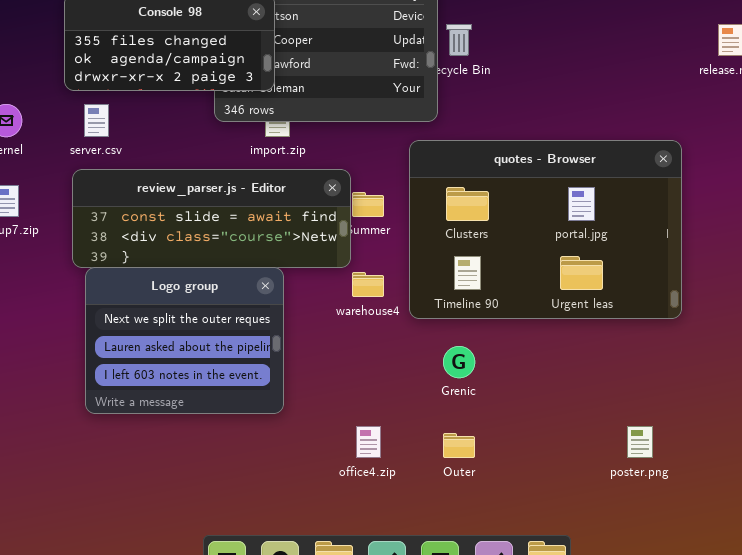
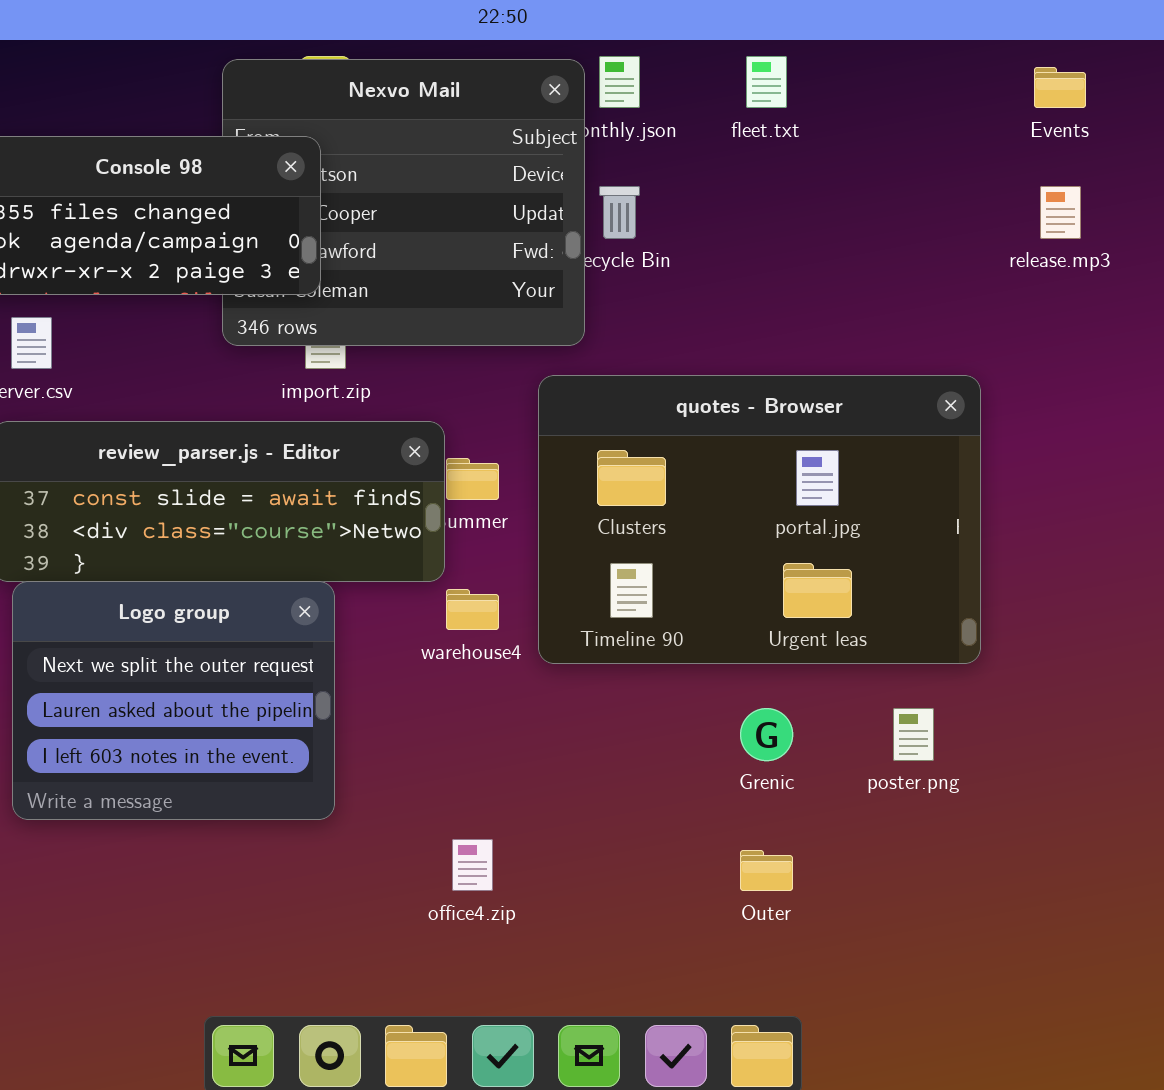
Grenic: [443,346,475,378] -> [740,708,793,761], moved
poster.png: [627,426,653,458] -> [893,708,934,761], moved
Outer: [443,433,475,458] -> [740,850,793,891], moved

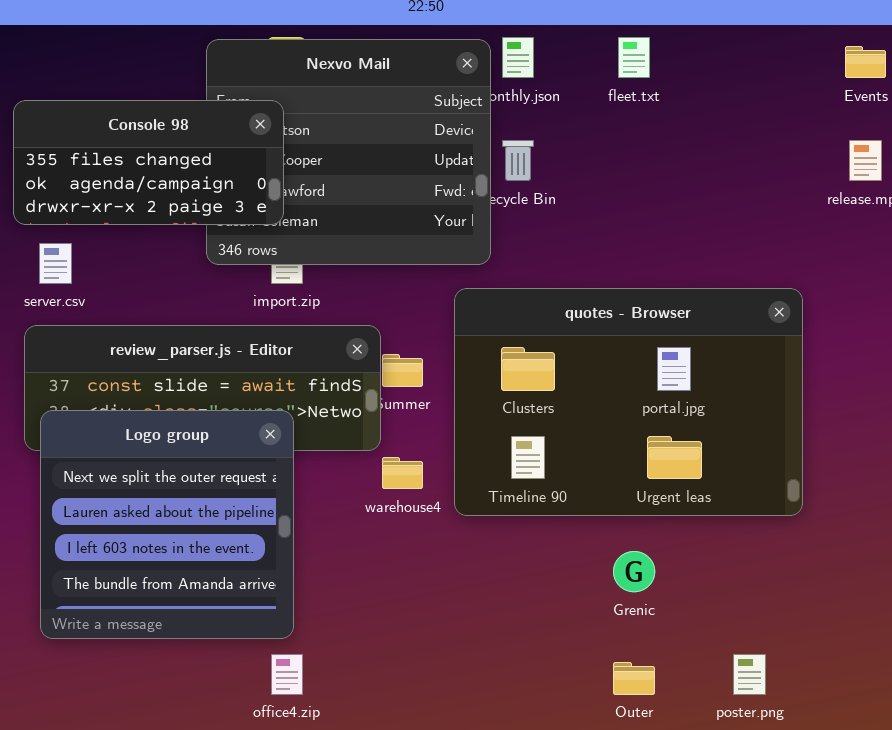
Logo group: [12,581,335,820] -> [40,410,294,639], resized
poster.png: [893,708,934,761] -> [733,654,766,695], moved
office4.zip: [452,839,493,891] -> [271,654,303,695], moved

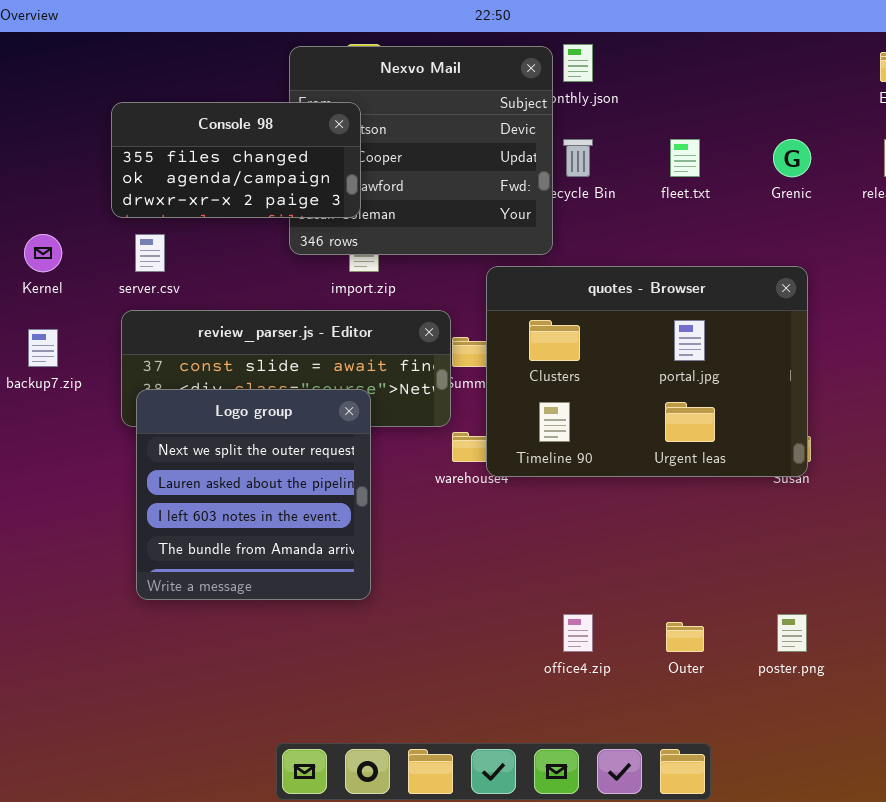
fleet.txt: [618,37,650,78] -> [670,139,700,177], moved
quotes - Browser: [454,288,803,516] -> [486,266,808,477], moved
Grenic: [613,551,655,592] -> [773,139,811,177], moved
office4.zip: [271,654,303,695] -> [563,614,593,652], moved

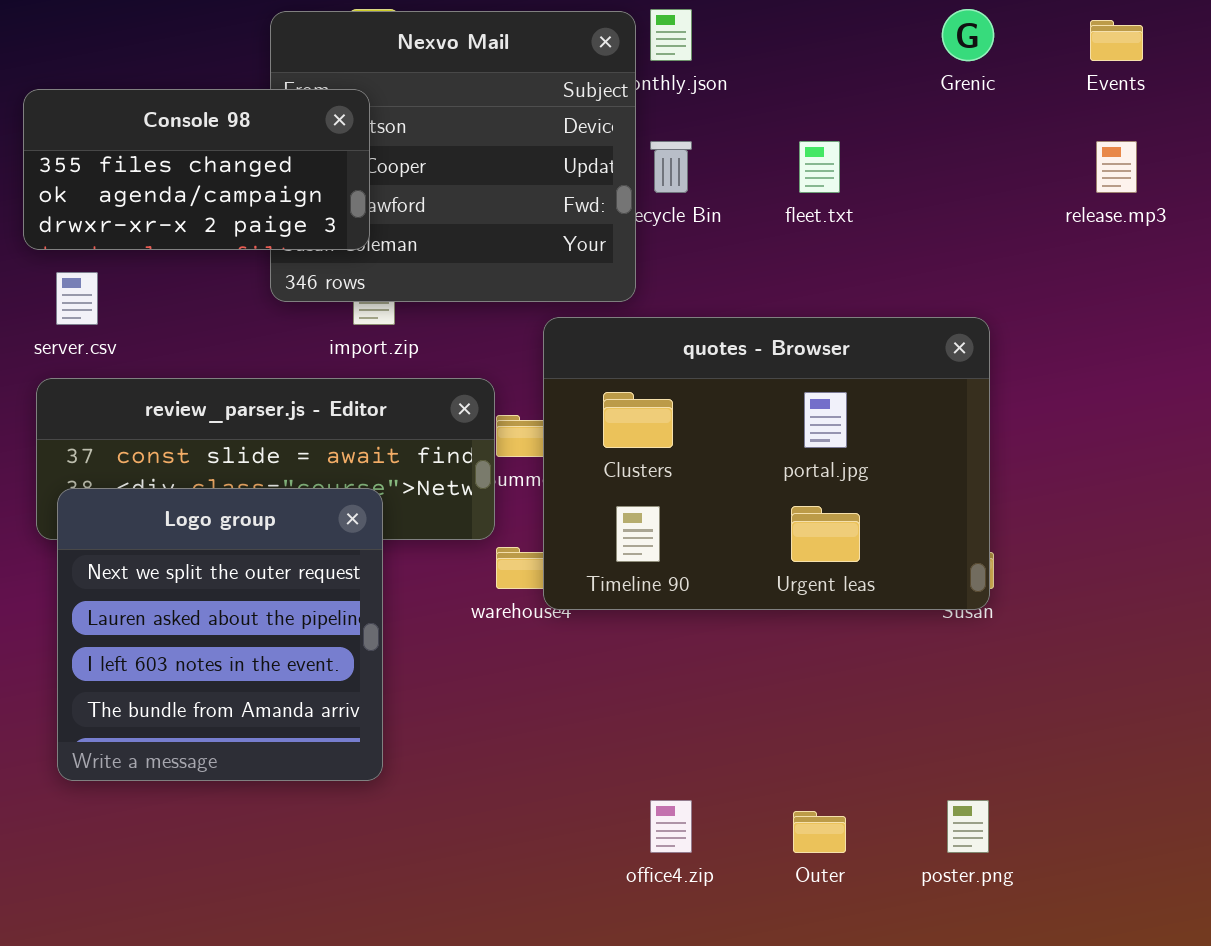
Grenic: [773,139,811,177] -> [942,9,994,61], moved

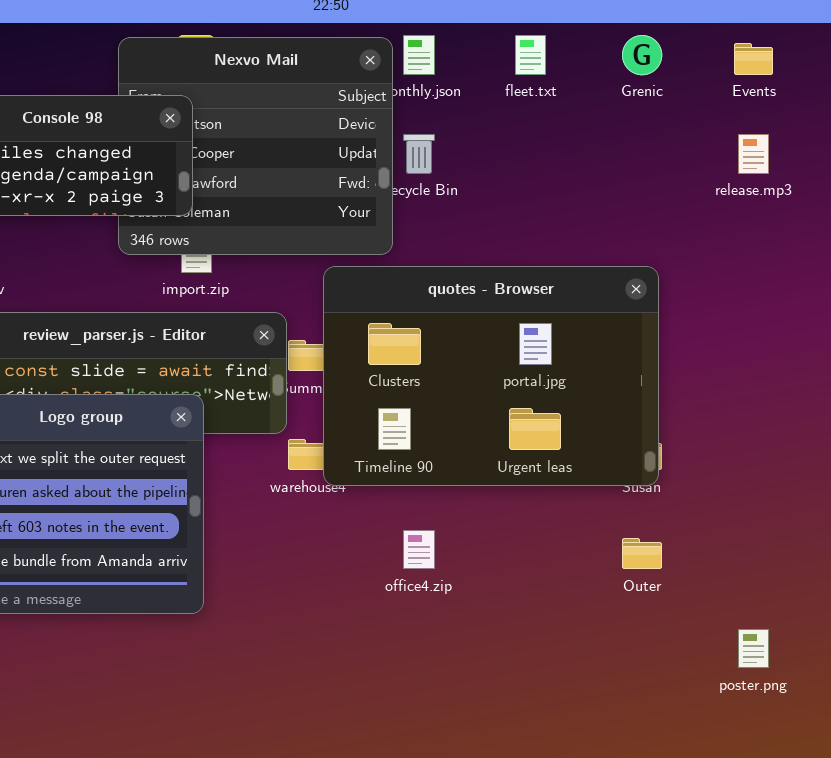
fleet.txt: [799,141,840,193] -> [515,35,546,75], moved
office4.zip: [650,800,692,853] -> [403,530,435,569], moved
poster.png: [947,800,989,853] -> [738,629,769,668], moved
Outer: [793,811,846,853] -> [622,538,662,569], moved

